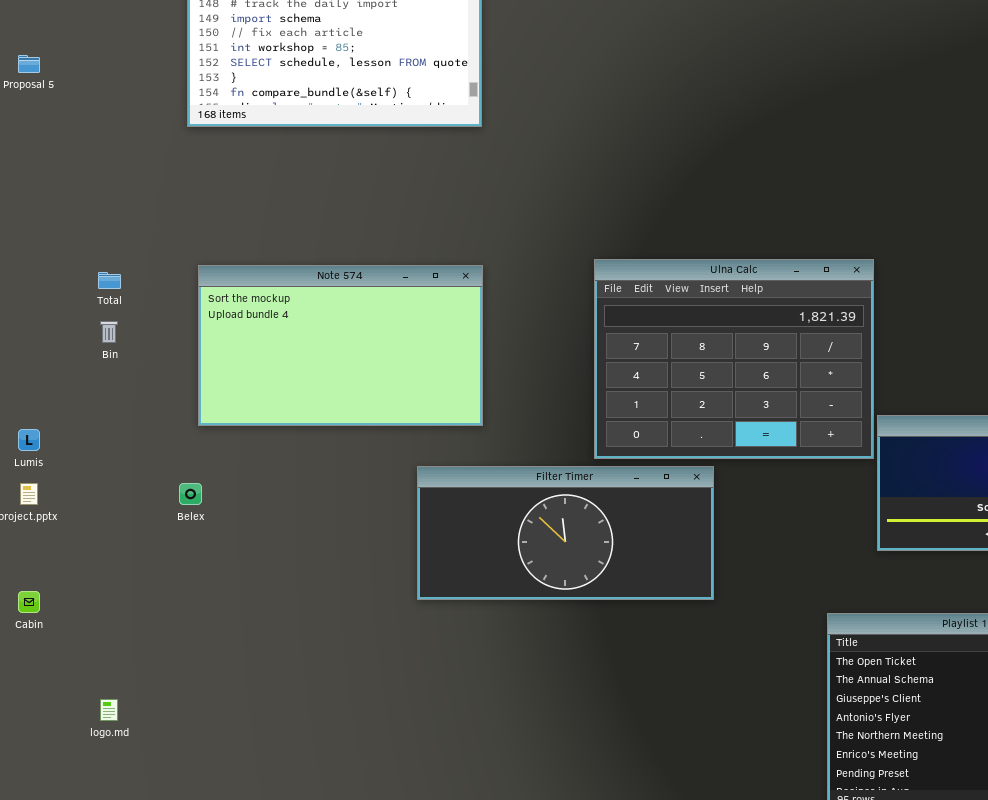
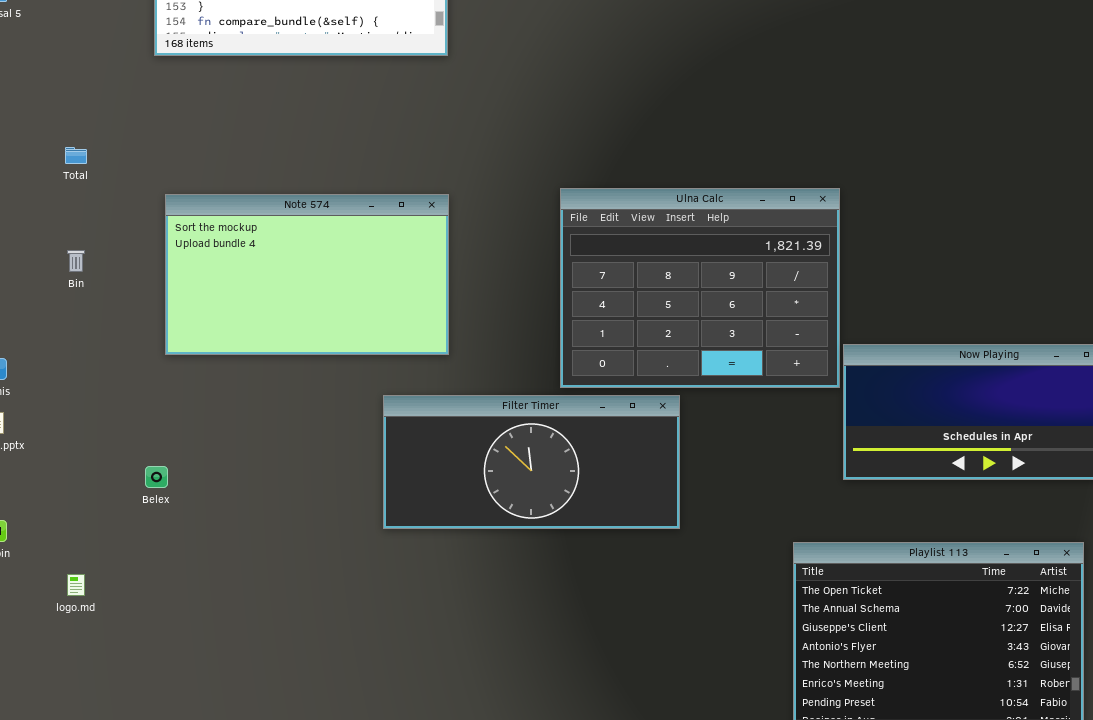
Total: [98,272,121,289] -> [65,147,87,164], moved
Belex: [179,483,202,505] -> [145,466,168,488], moved
logo.md: [100,699,118,721] -> [67,574,85,596], moved

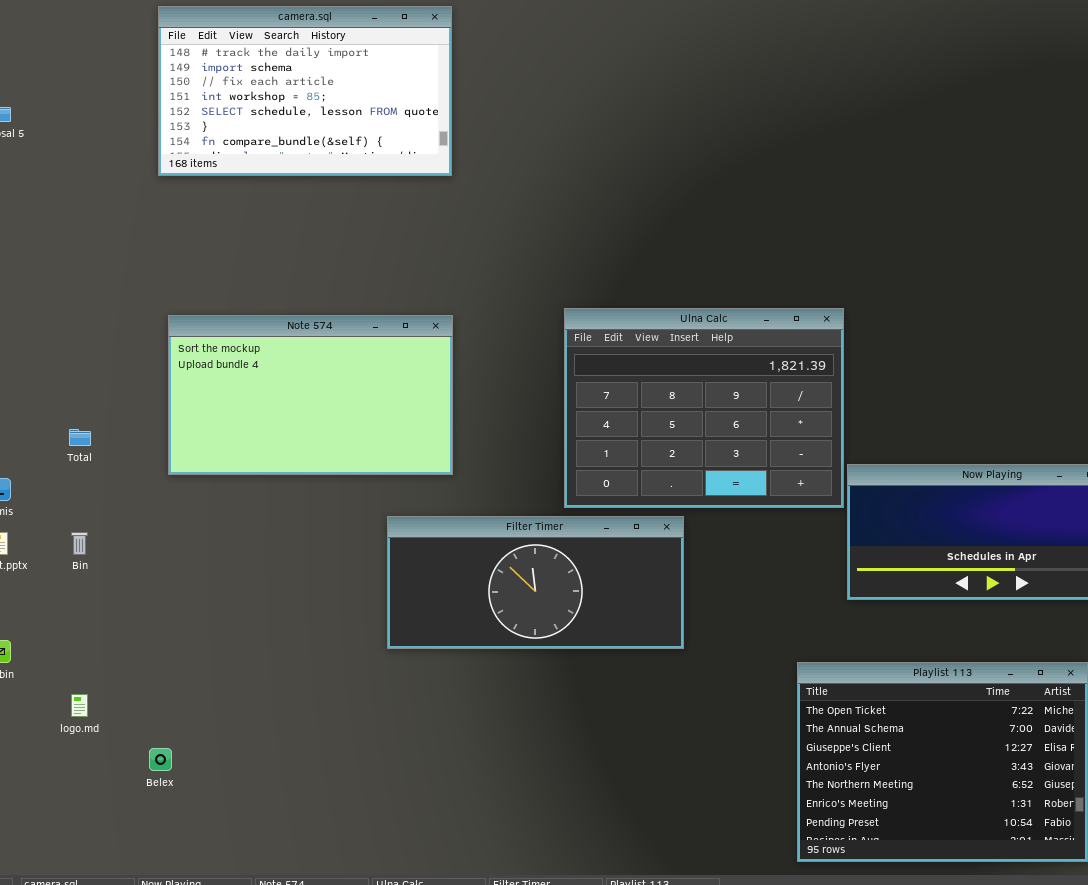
Total: [65,147,87,164] -> [69,429,91,446], moved
Bin: [67,250,85,272] -> [71,532,88,555], moved
Belex: [145,466,168,488] -> [149,748,172,771], moved

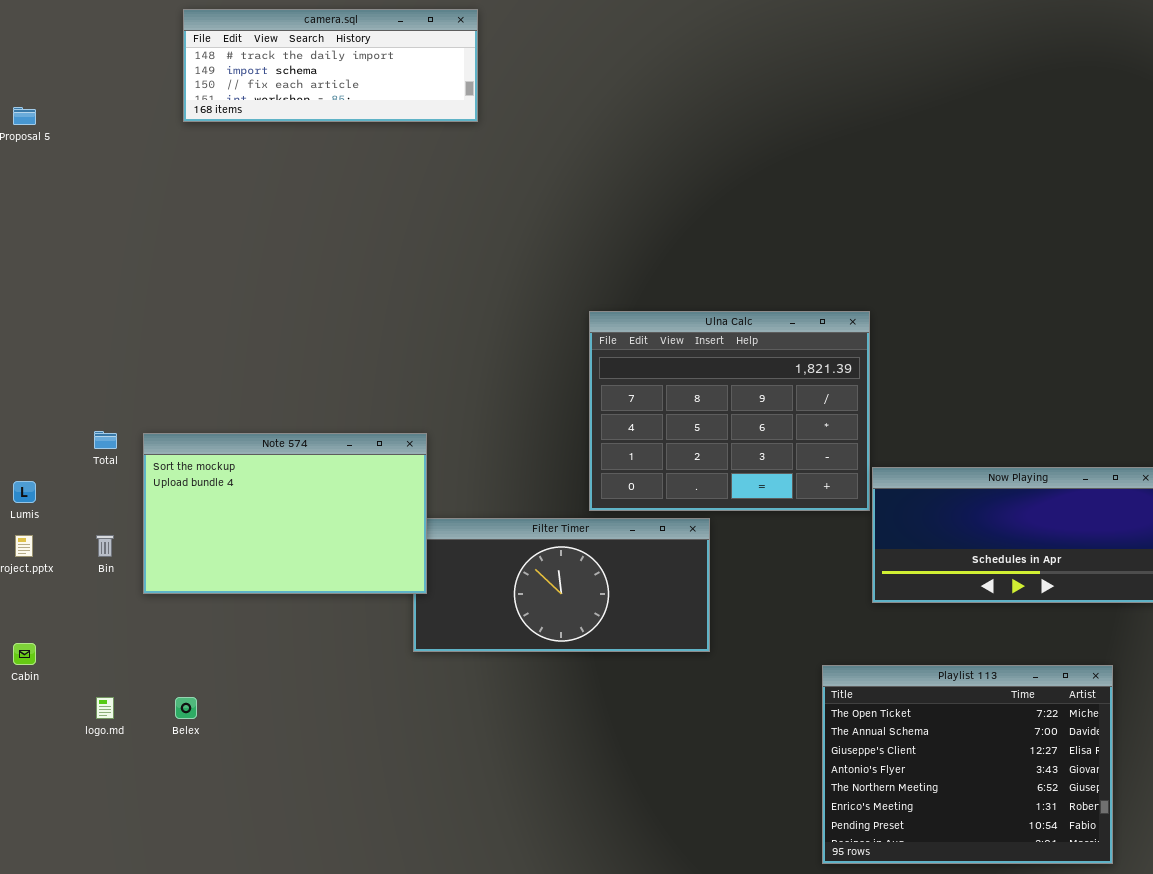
camera.sql: [158,6,452,176] -> [183,9,478,122], resized
Note 574: [168,315,453,475] -> [143,433,427,594], moved
Belex: [149,748,172,771] -> [175,697,197,719], moved

